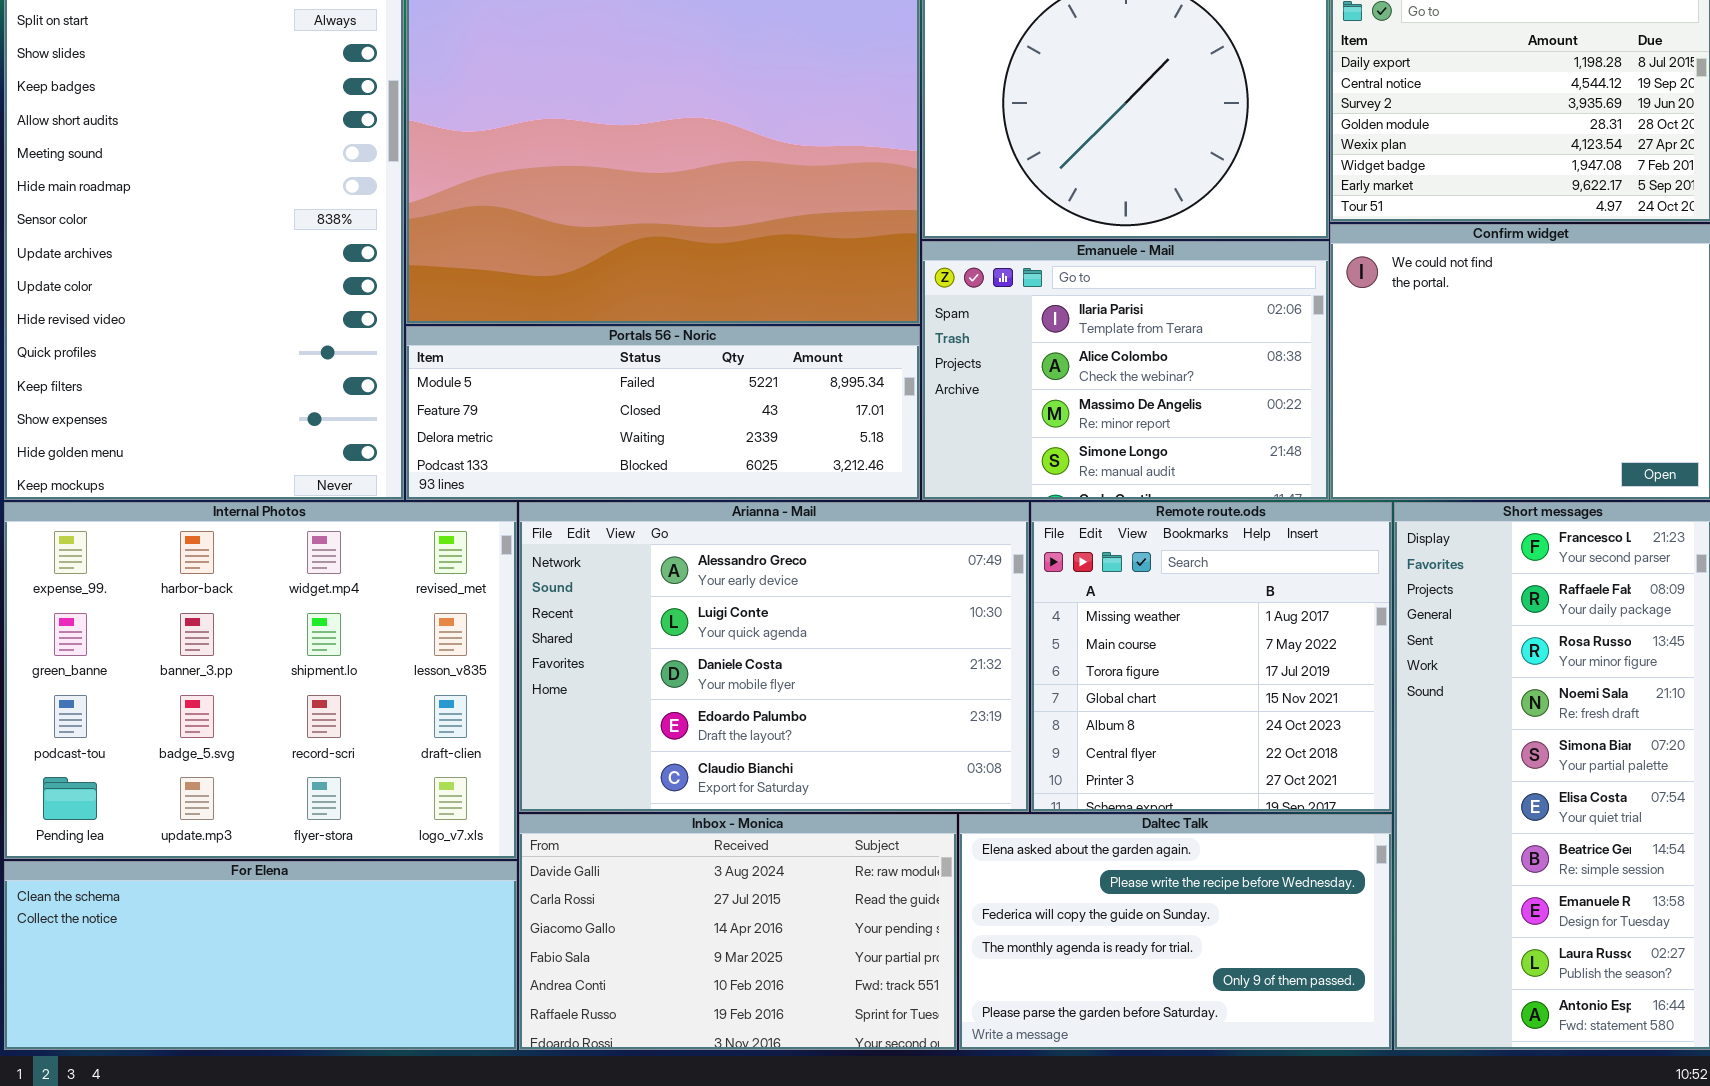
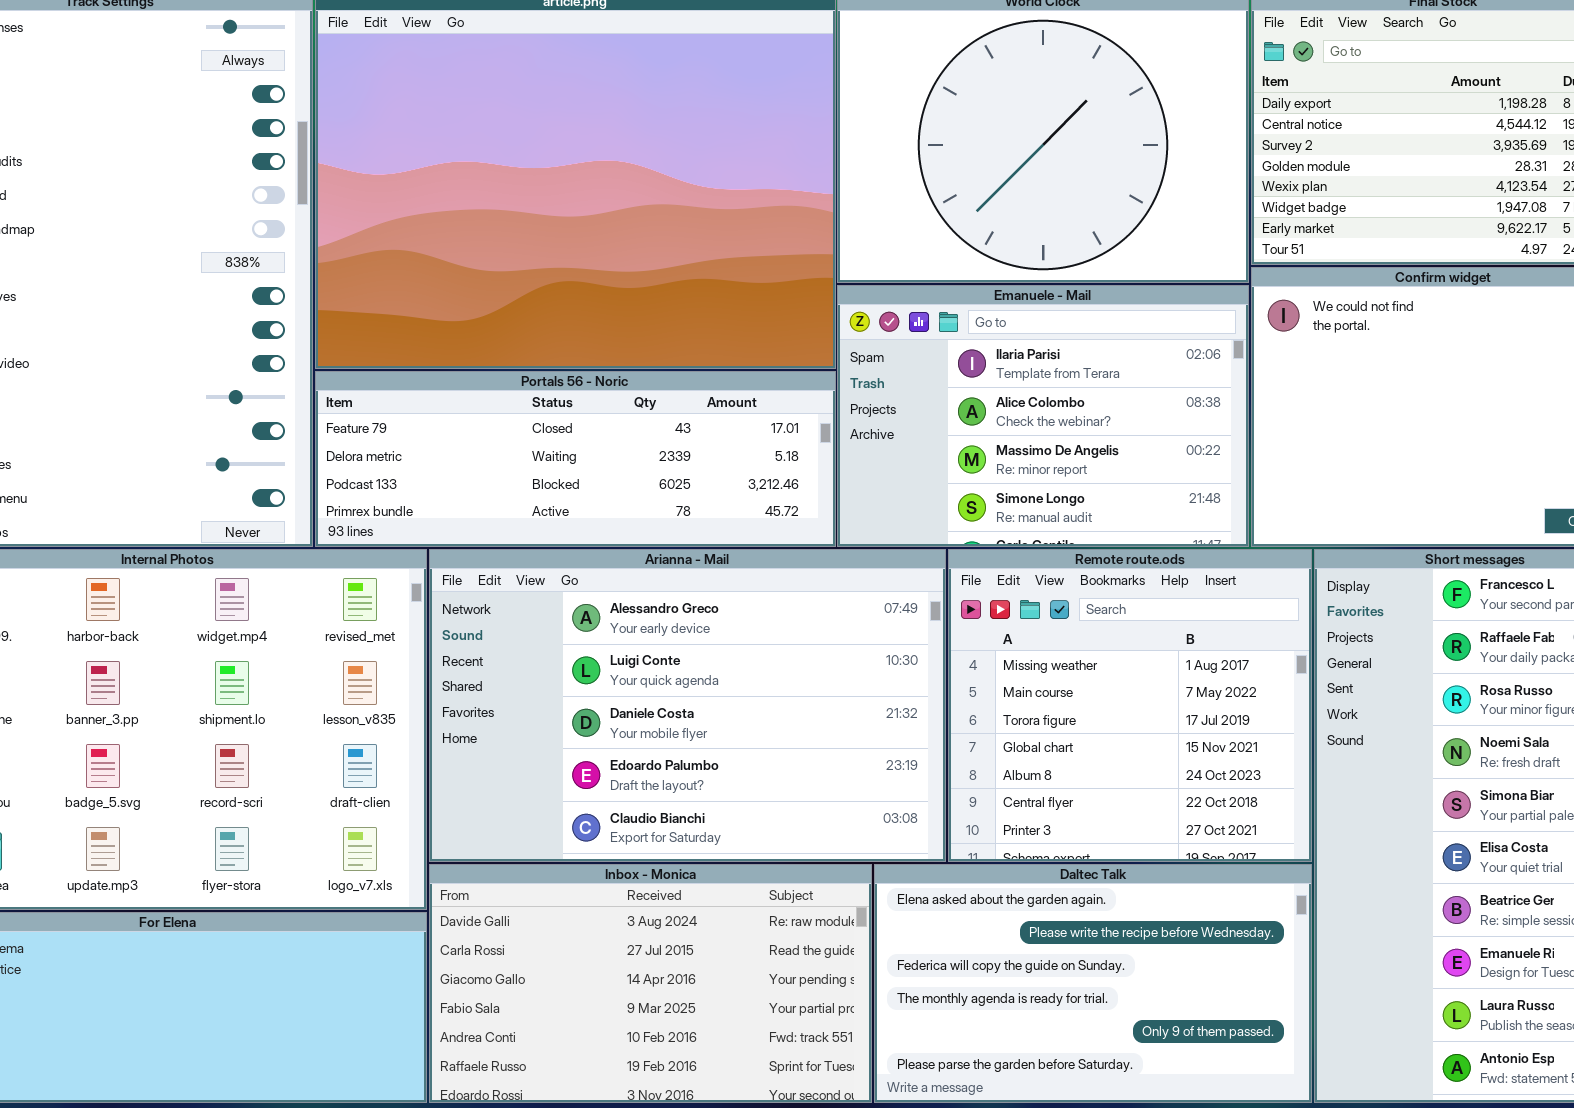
Portals 56 - Noric: [406,326,920,500] -> [315,371,836,547], scrolled down 1 row

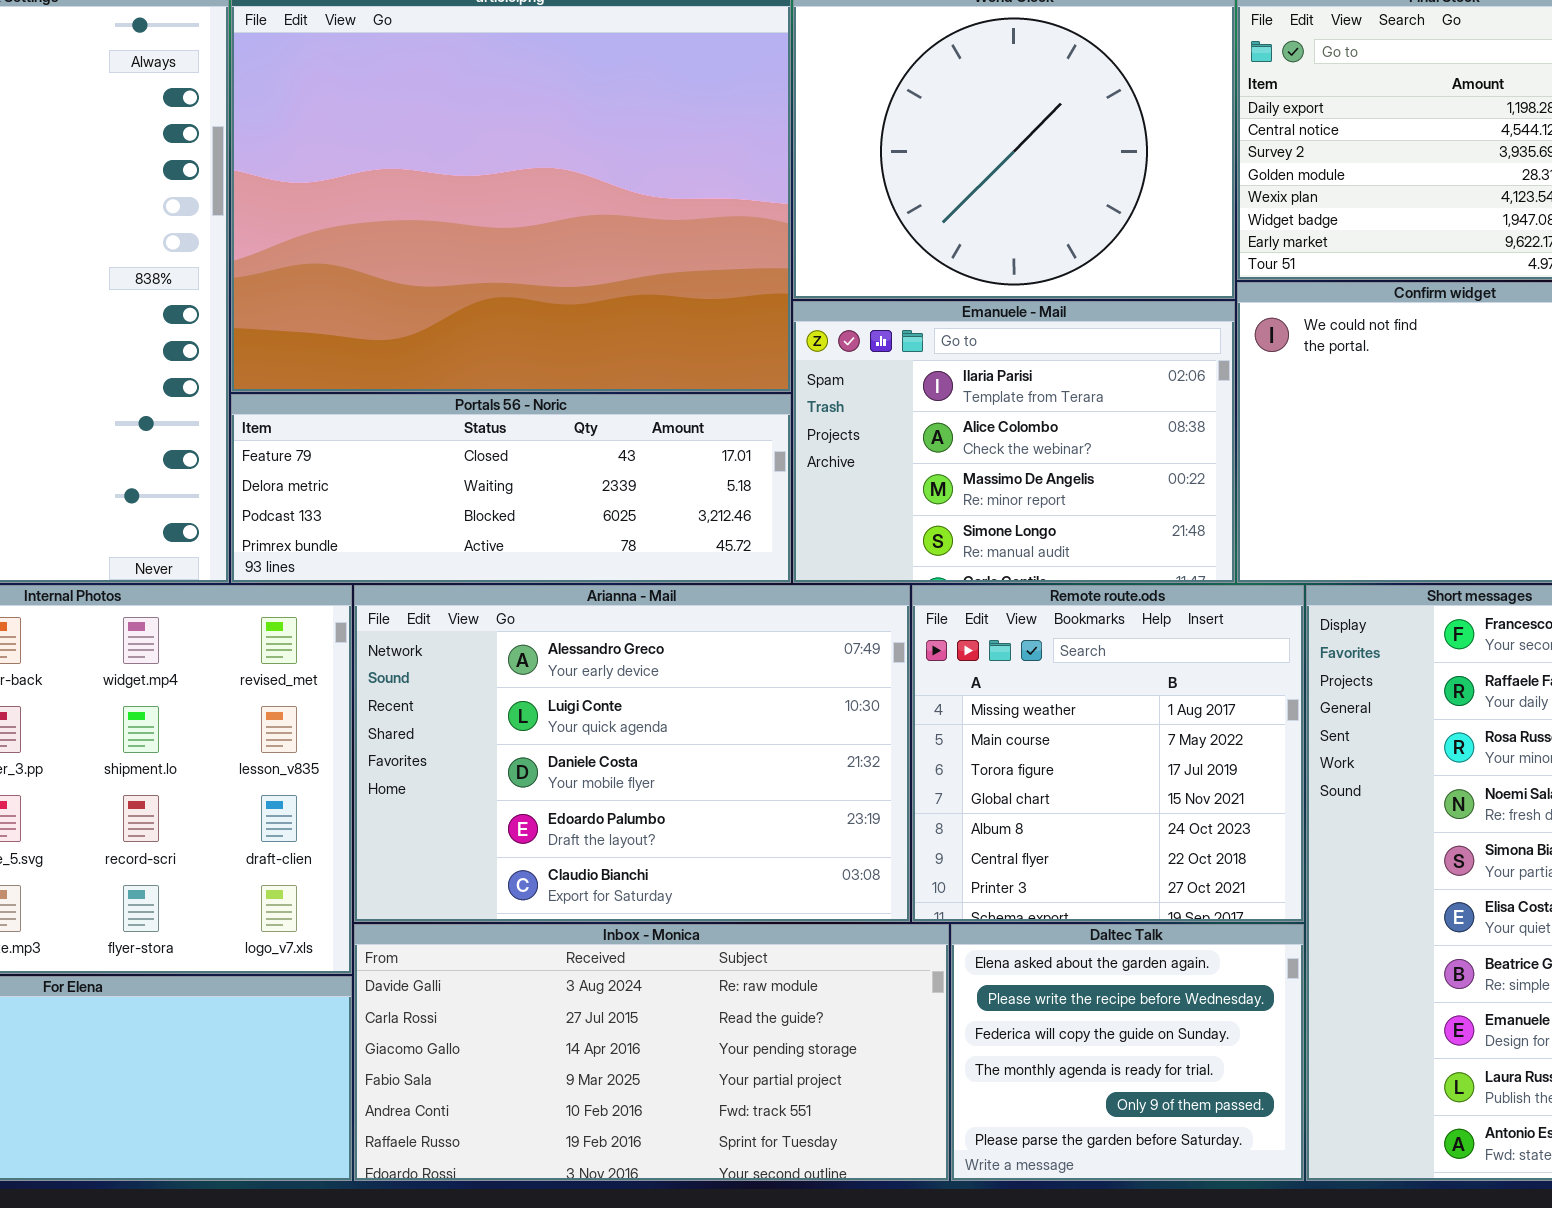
Inbox - Monica: [429,864,872,1103] -> [354,924,949,1181], resized
Daltec Talk: [874,864,1312,1103] -> [951,924,1304,1181], resized

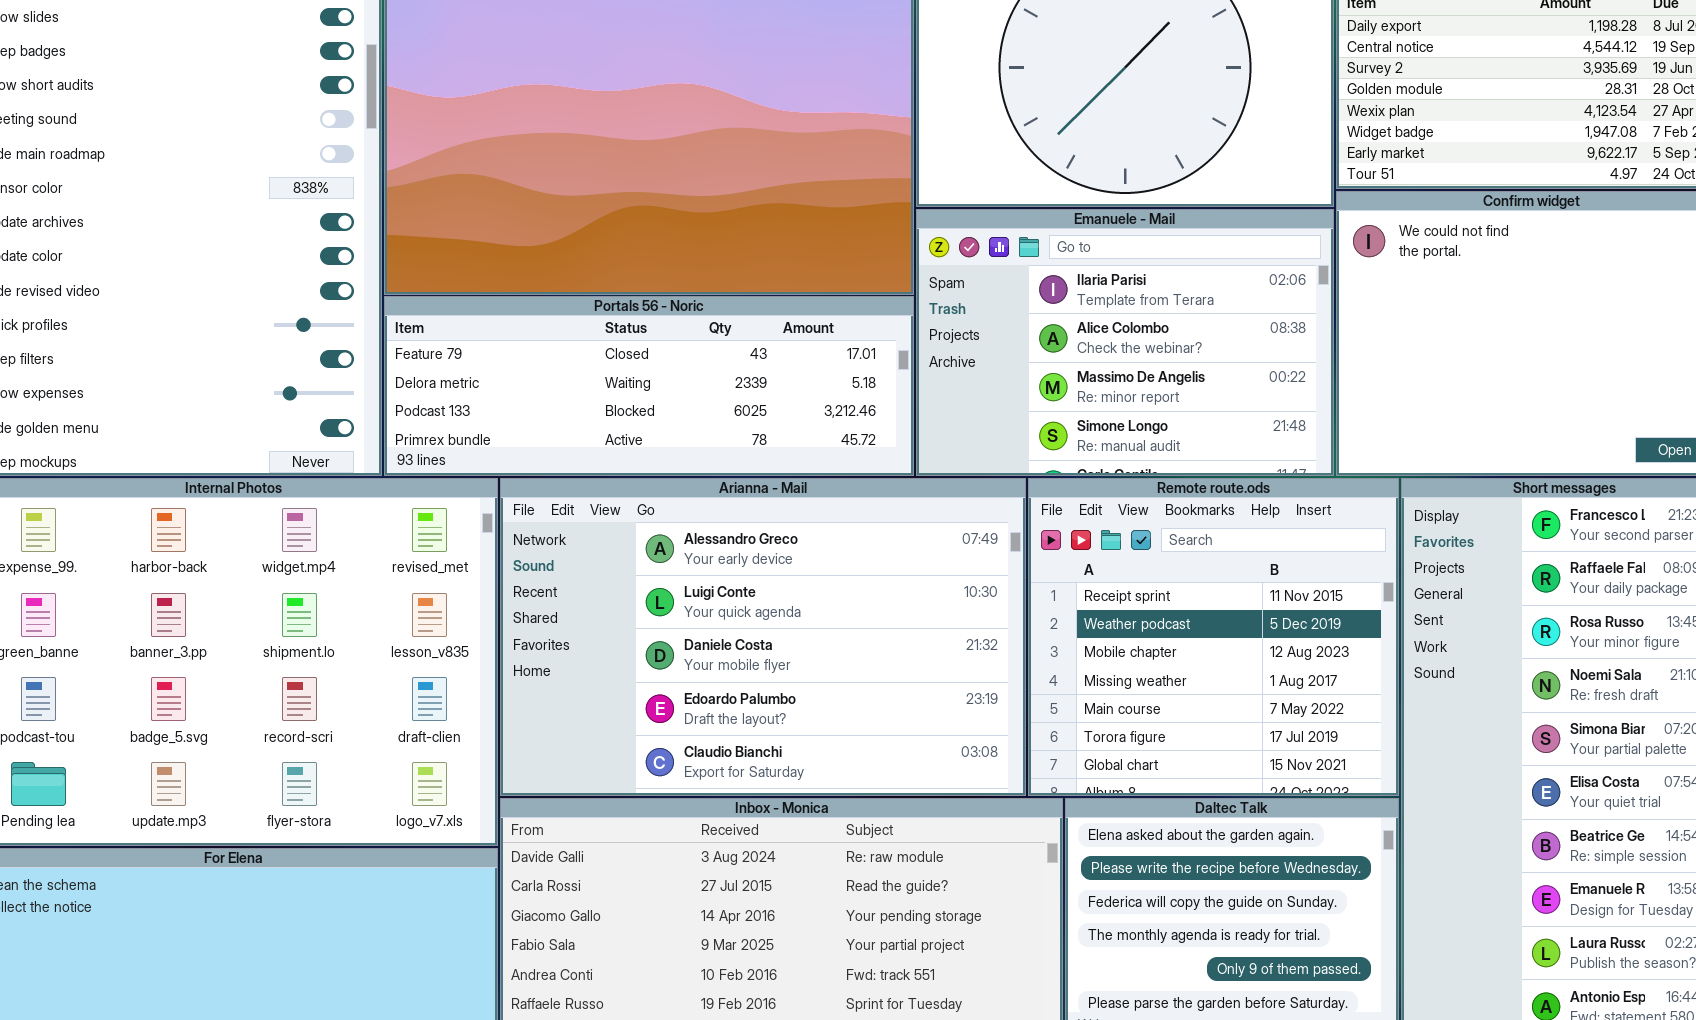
Remote route.ods: [912,585,1304,922] -> [1028,478,1399,796], scrolled up 3 rows

